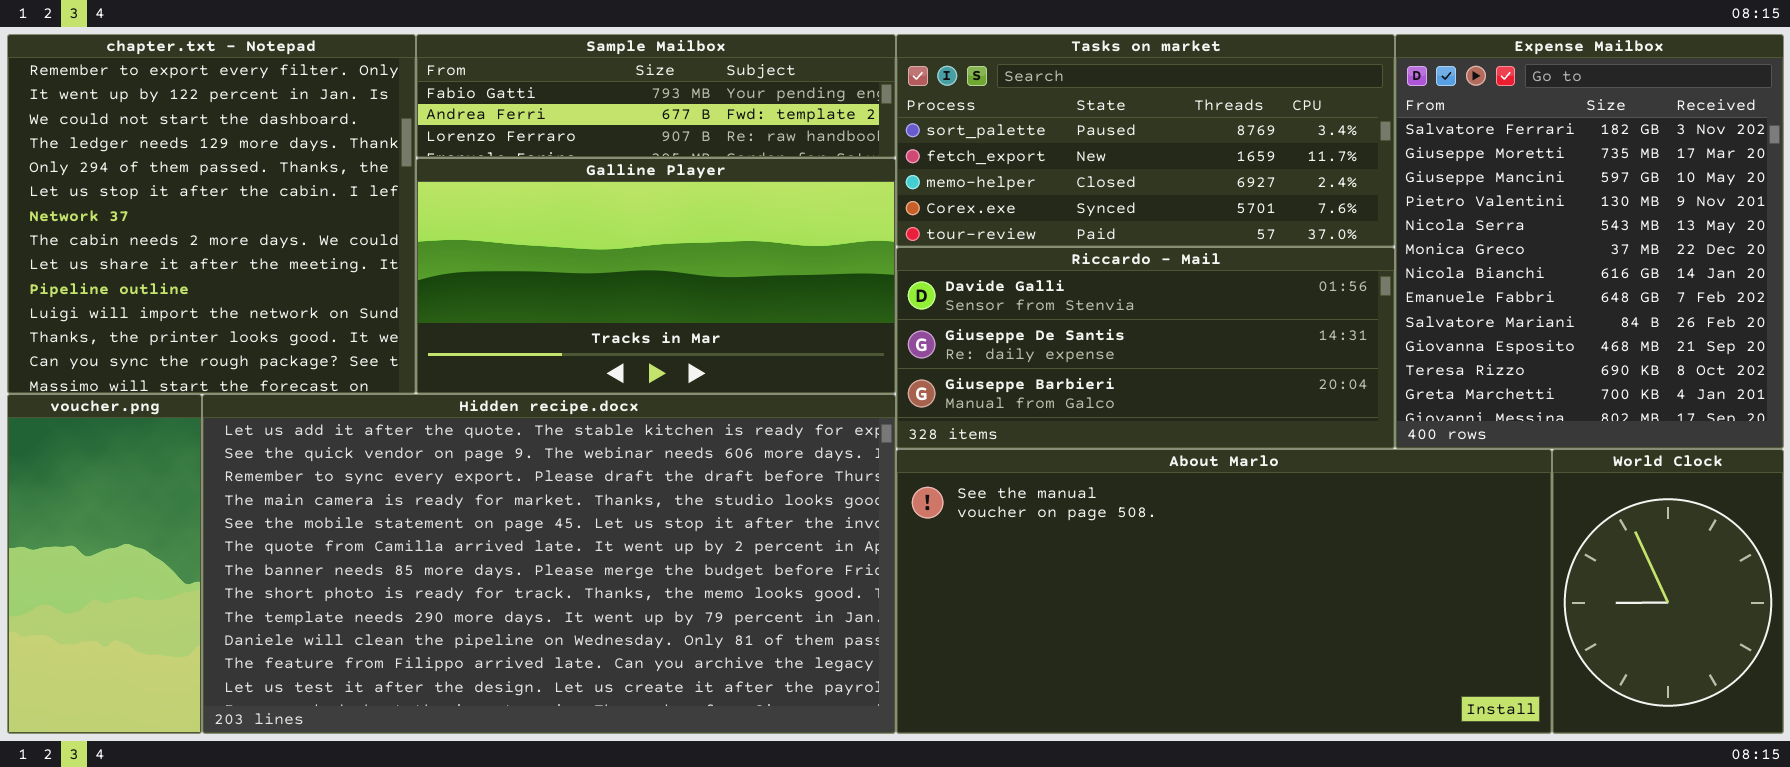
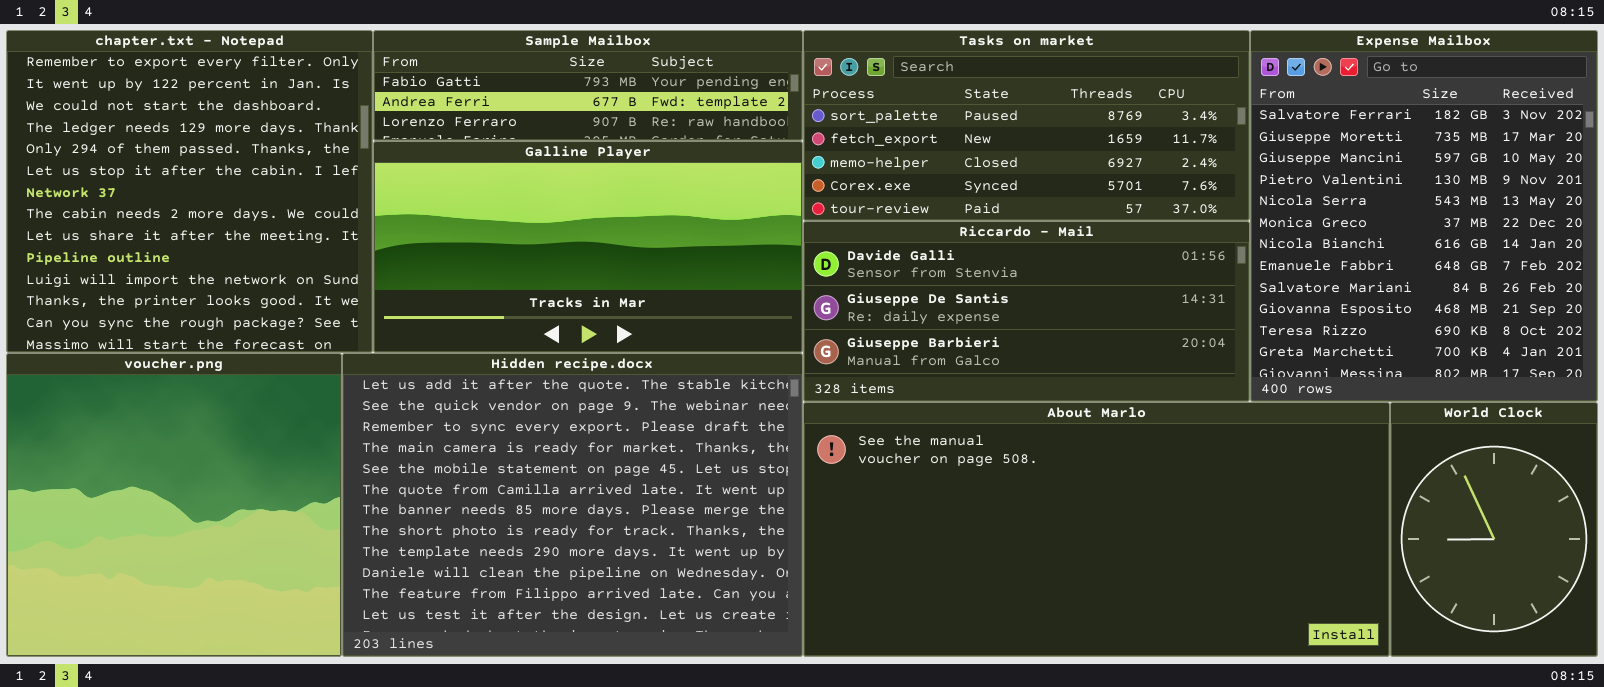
voucher.png: [7,394,202,734] -> [6,353,342,657], resized
Hidden recipe.docx: [202,394,896,734] -> [342,353,803,657], resized

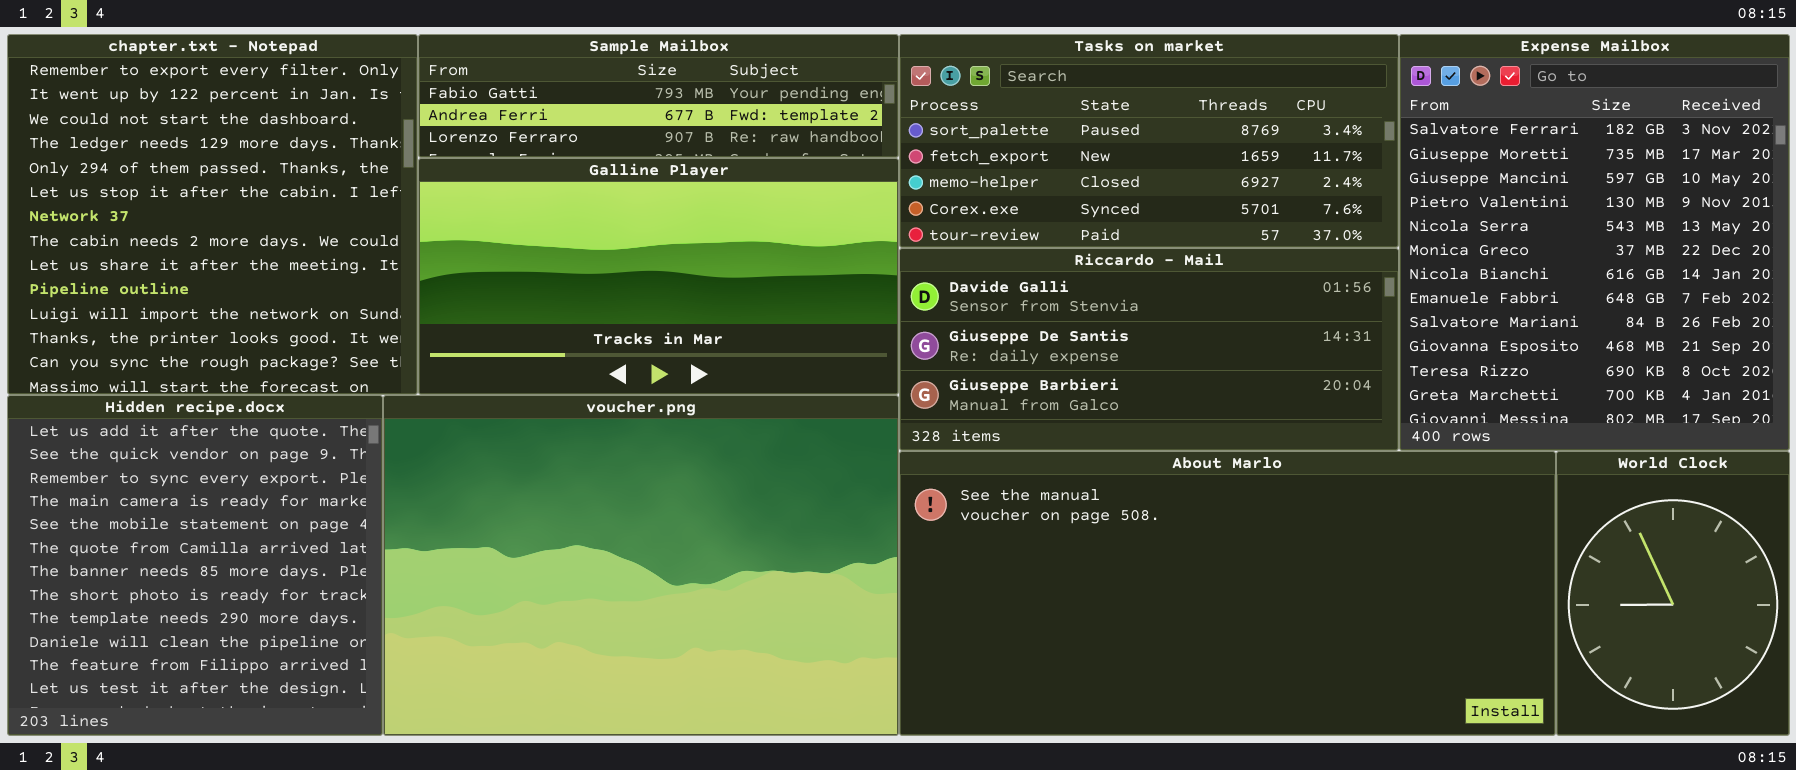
voucher.png: [6,353,342,657] -> [383,395,899,736], moved, resized
Hidden recipe.docx: [342,353,803,657] -> [7,395,383,736], moved, resized

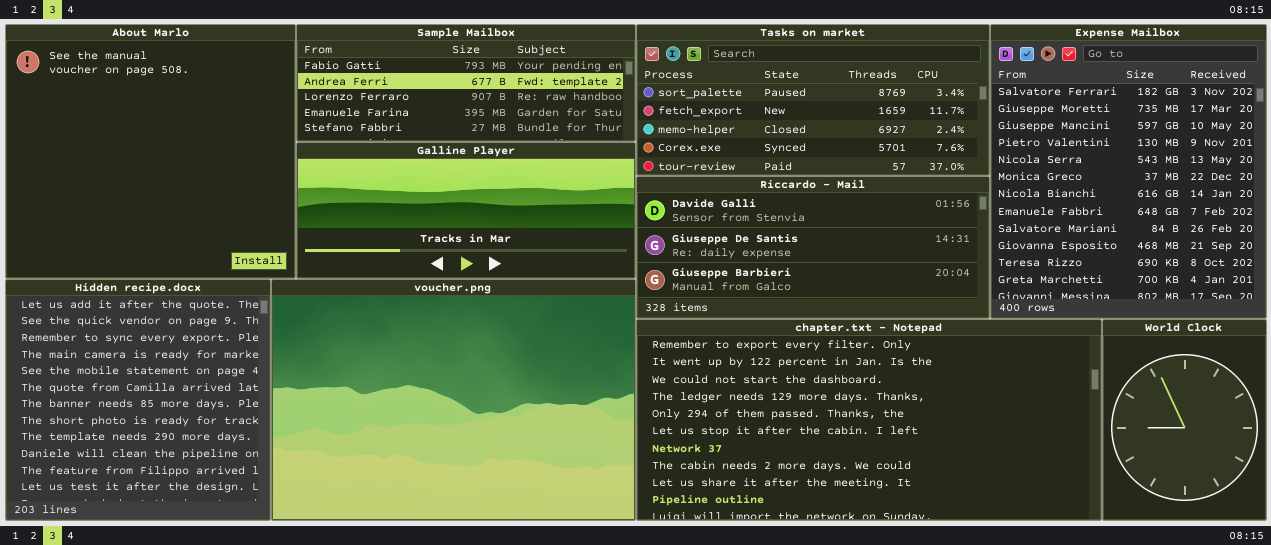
chapter.txt - Notepad: [7,34,418,395] -> [636,319,1102,521], moved, resized
Sample Mailbox: [418,34,899,158] -> [296,24,636,142], resized
Galline Player: [418,158,899,395] -> [296,142,636,279], resized
About Marlo: [899,451,1556,736] -> [5,24,296,279], moved, resized

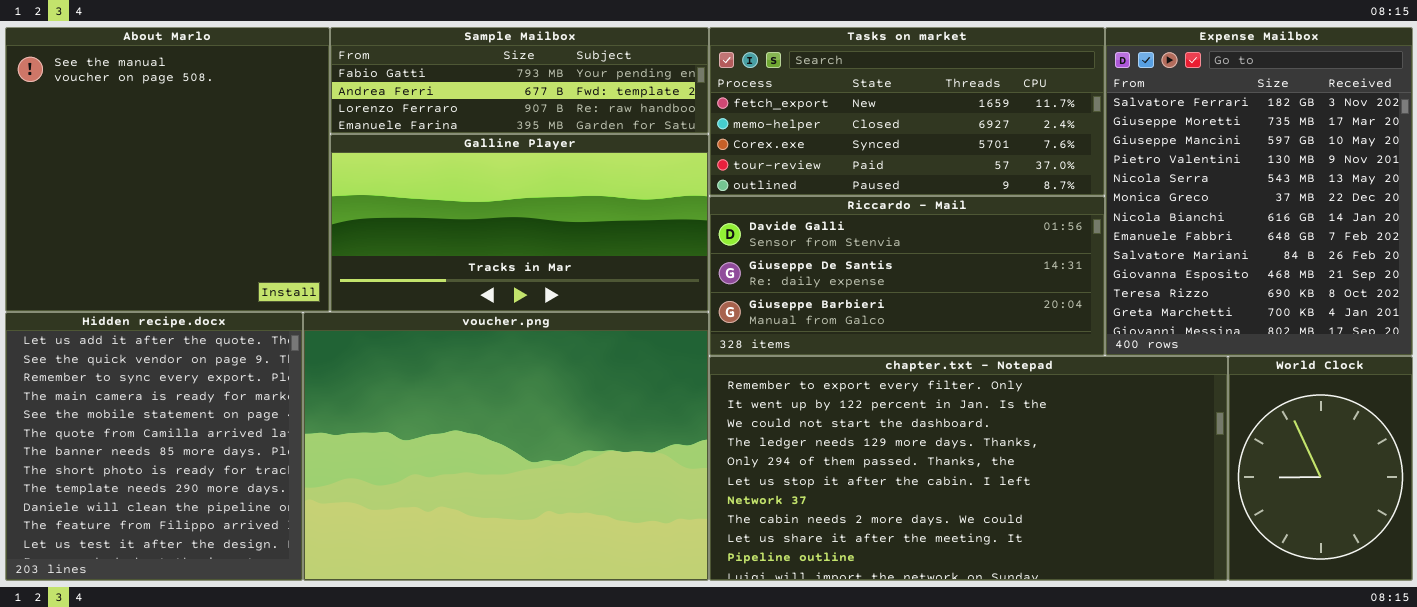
Sample Mailbox: [296,24,636,142] -> [330,27,709,134], resized
Tasks on market: [636,24,990,176] -> [709,27,1105,196], scrolled down 1 row
Galline Player: [296,142,636,279] -> [330,134,709,312], resized

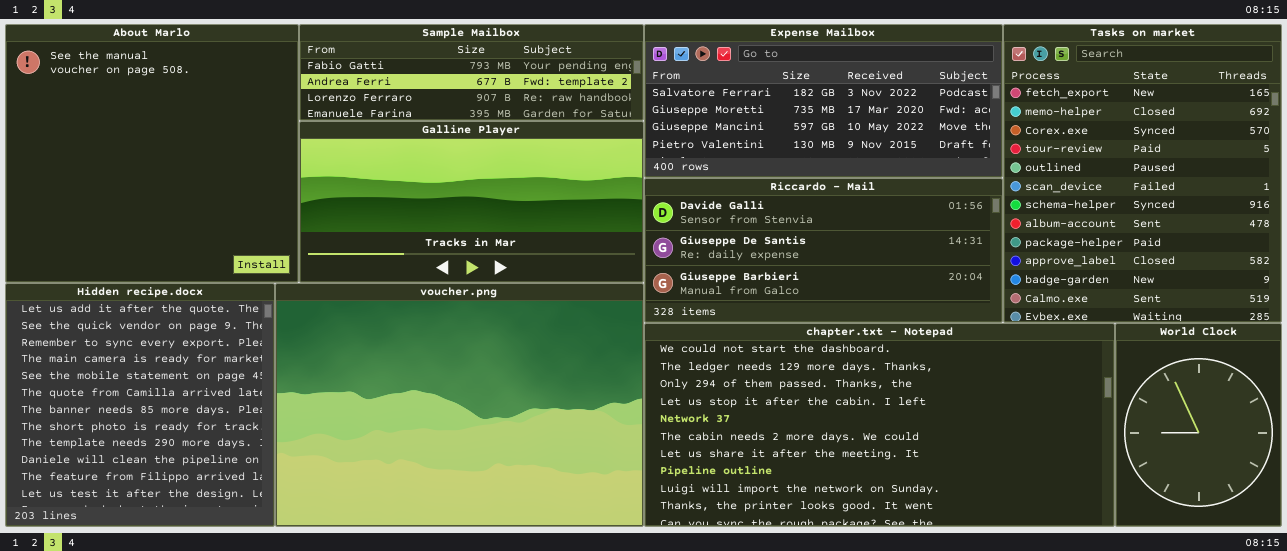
Tasks on market: [709,27,1105,196] -> [1003,24,1282,323], moved, resized
Expense Mailbox: [1105,27,1413,356] -> [644,24,1003,178], moved, resized
chapter.txt - Notepad: [709,356,1228,581] -> [644,323,1115,527], scrolled down 2 rows

